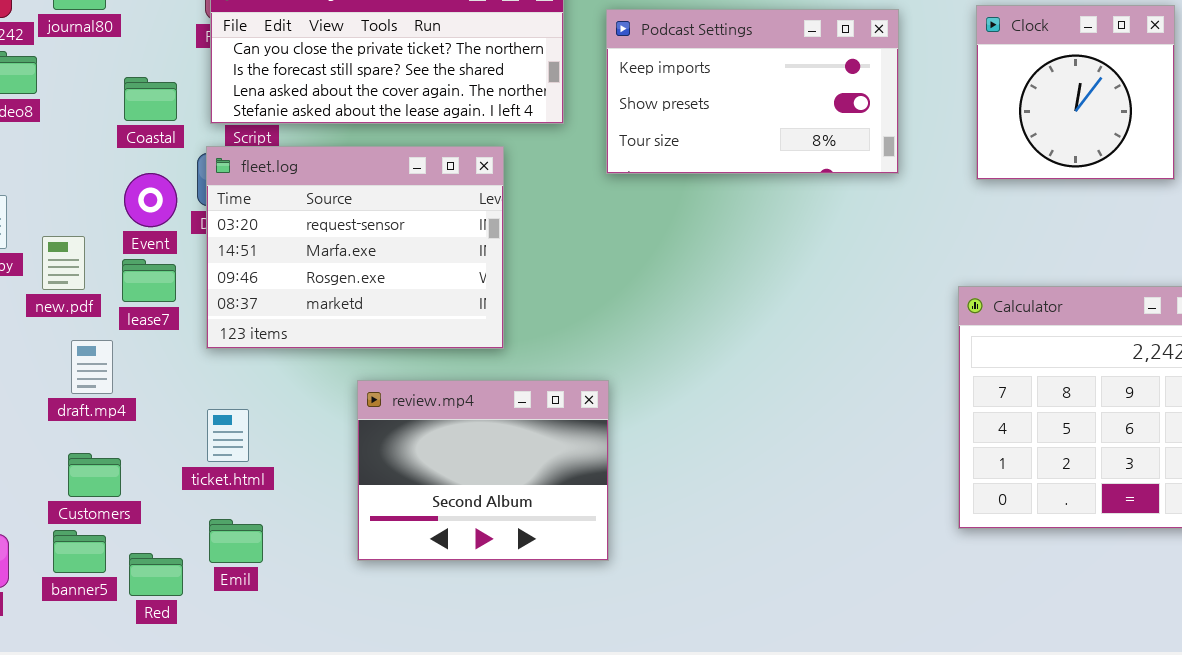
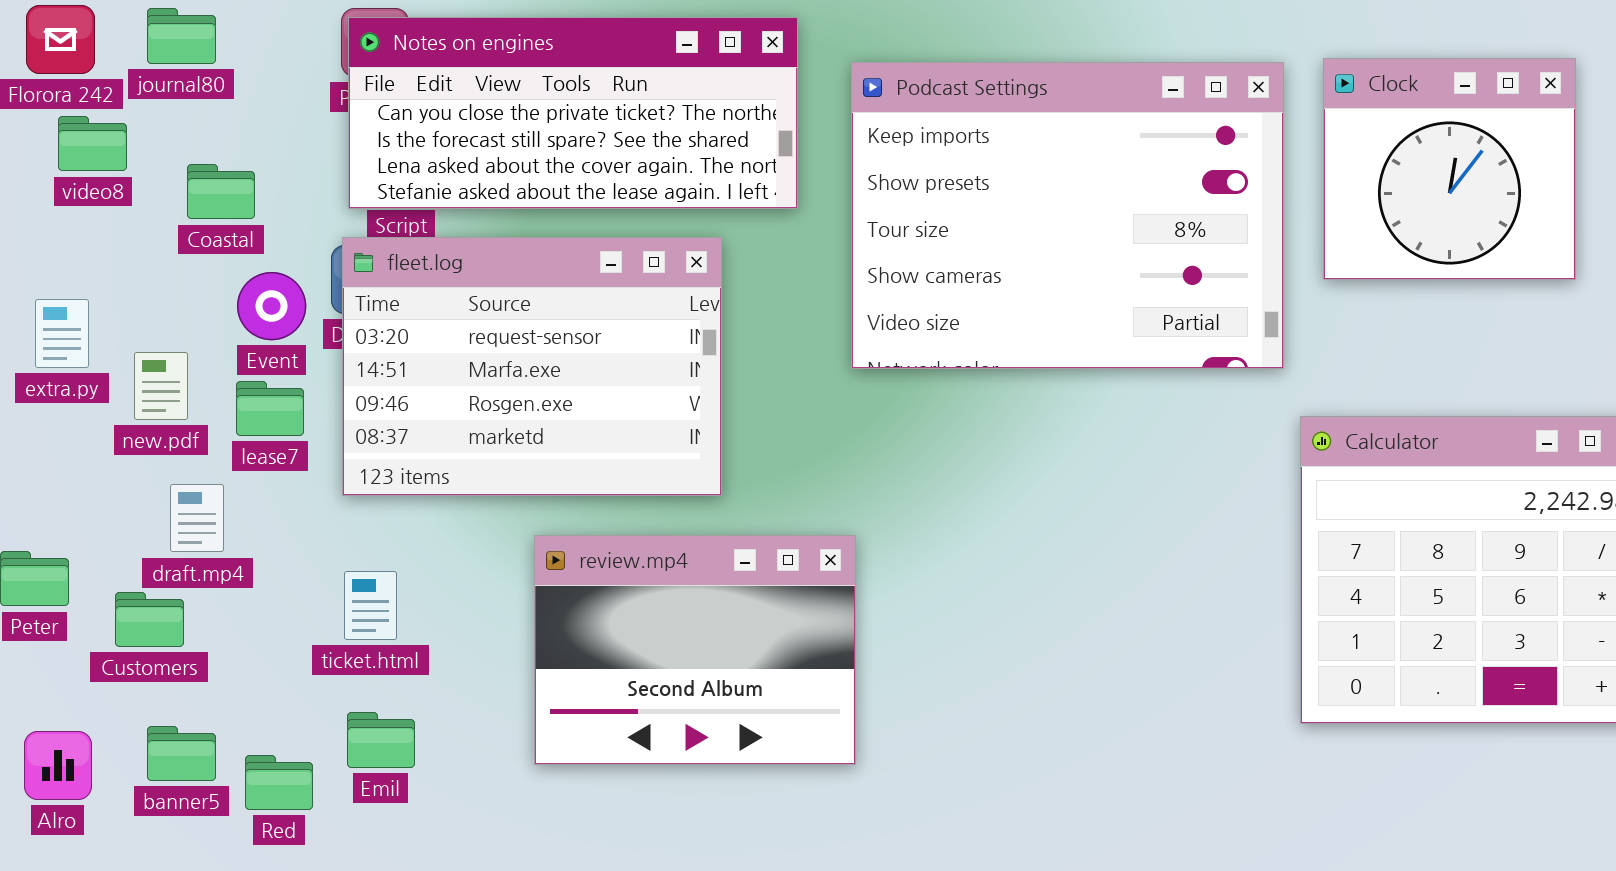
Podcast Settings: [606,9,899,174] -> [851,62,1284,369], resized
Coastal: [124,77,177,121] -> [187,164,255,219], moved
Customers: [68,453,121,497] -> [115,592,184,647], moved

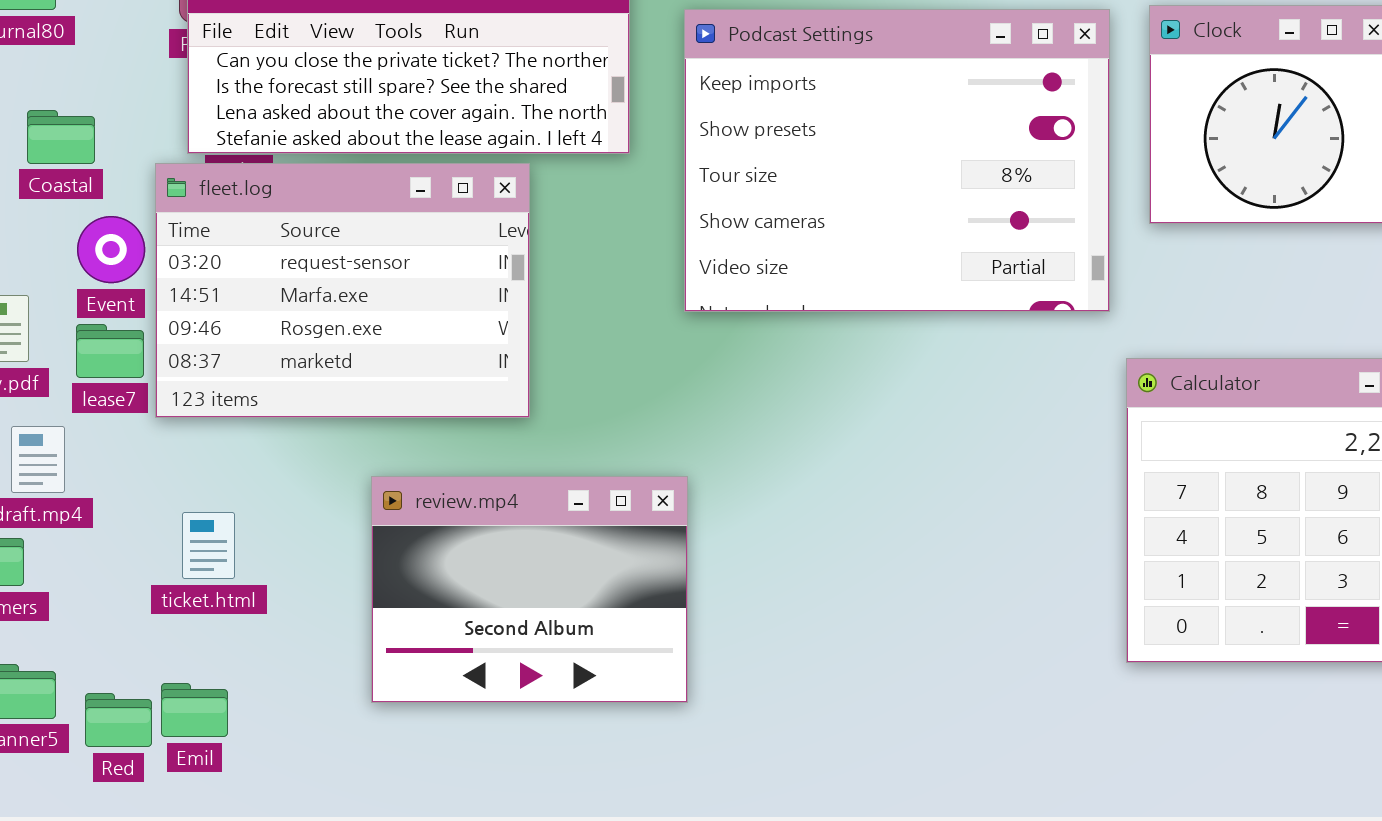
fleet.log: [342,237,722,496] -> [155,163,530,418], moved
Emil: [347,712,415,768] -> [161,683,228,737], moved

